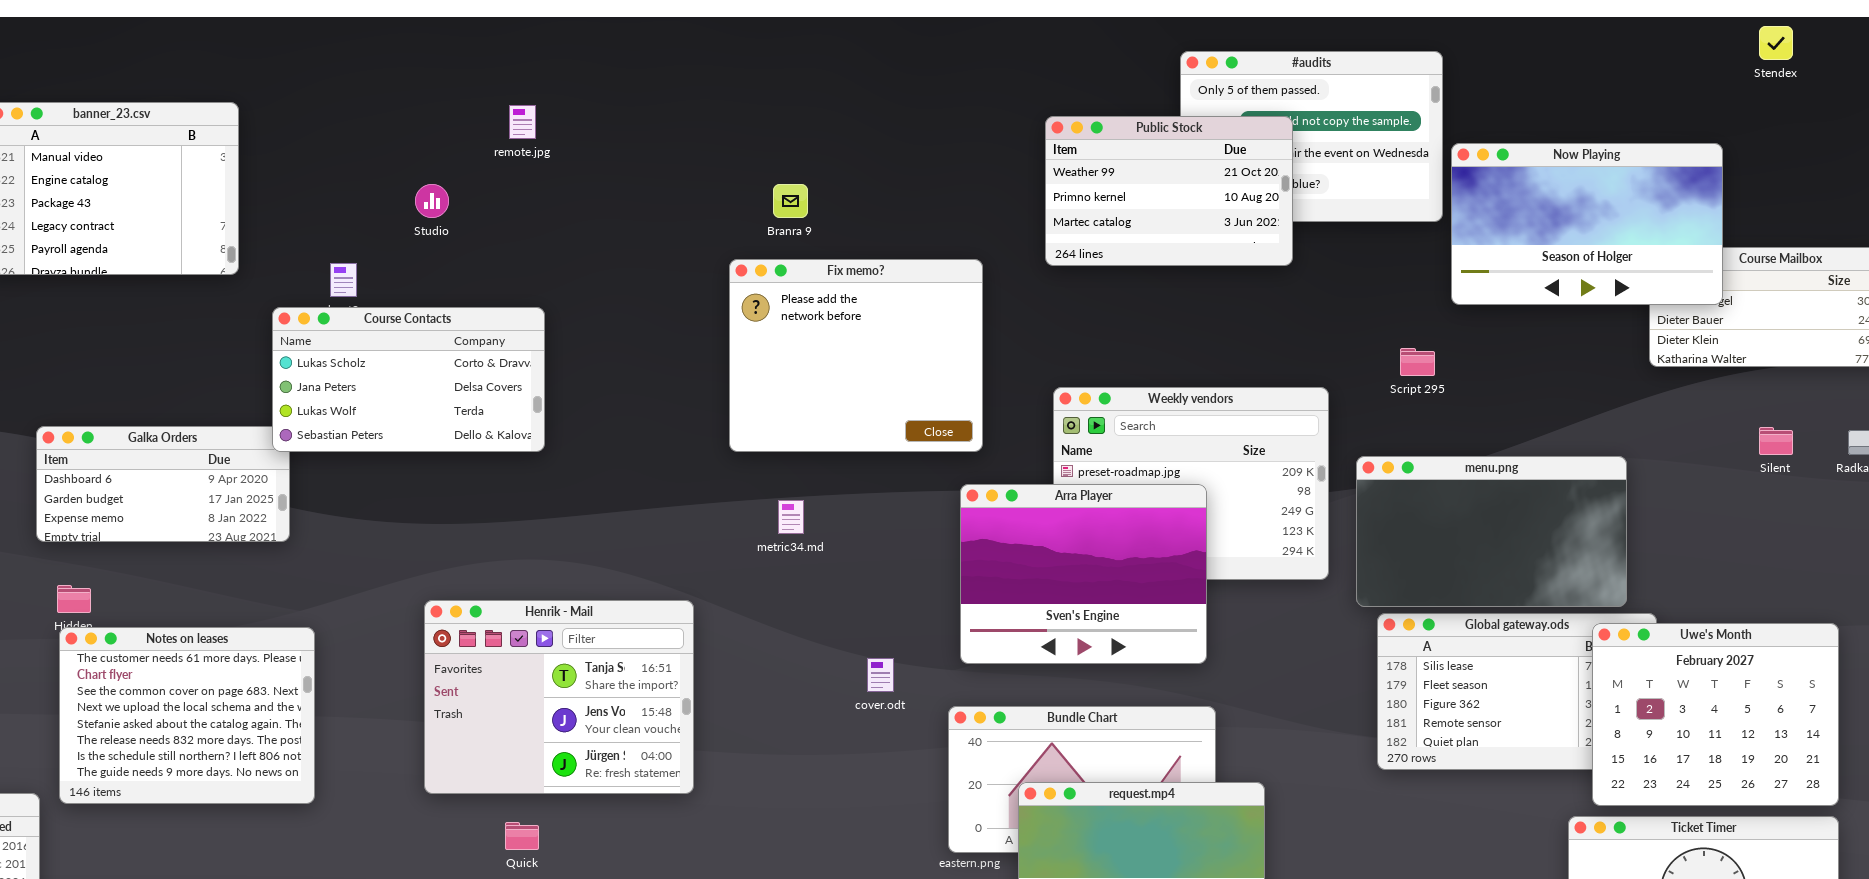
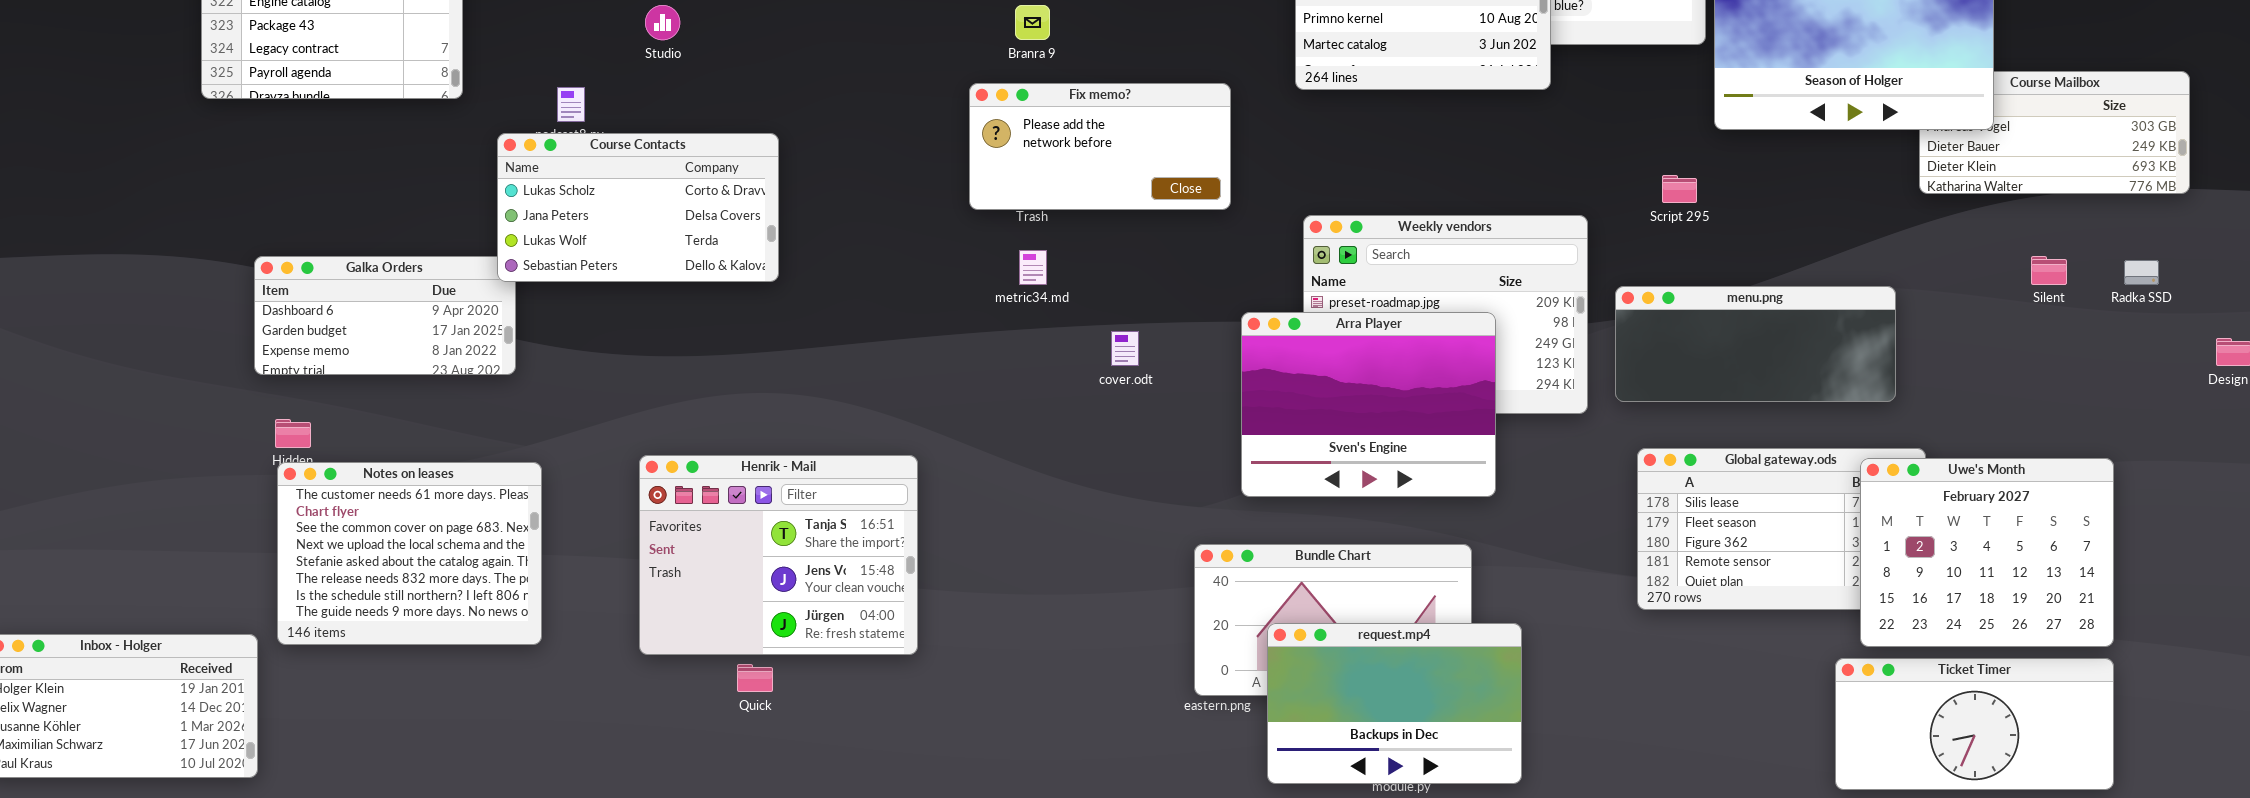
Fix memo?: [729,259,983,452] -> [969,83,1231,210], resized
menu.png: [1356,456,1627,607] -> [1615,286,1896,402], resized
Arra Player: [960,484,1207,664] -> [1241,312,1496,497], moved
metric34.md: [778,500,804,534] -> [1019,250,1047,285], moved
Henrik - Mail: [424,600,694,794] -> [639,455,918,655], moved
cover.odt: [867,658,894,692] -> [1111,331,1139,366], moved

